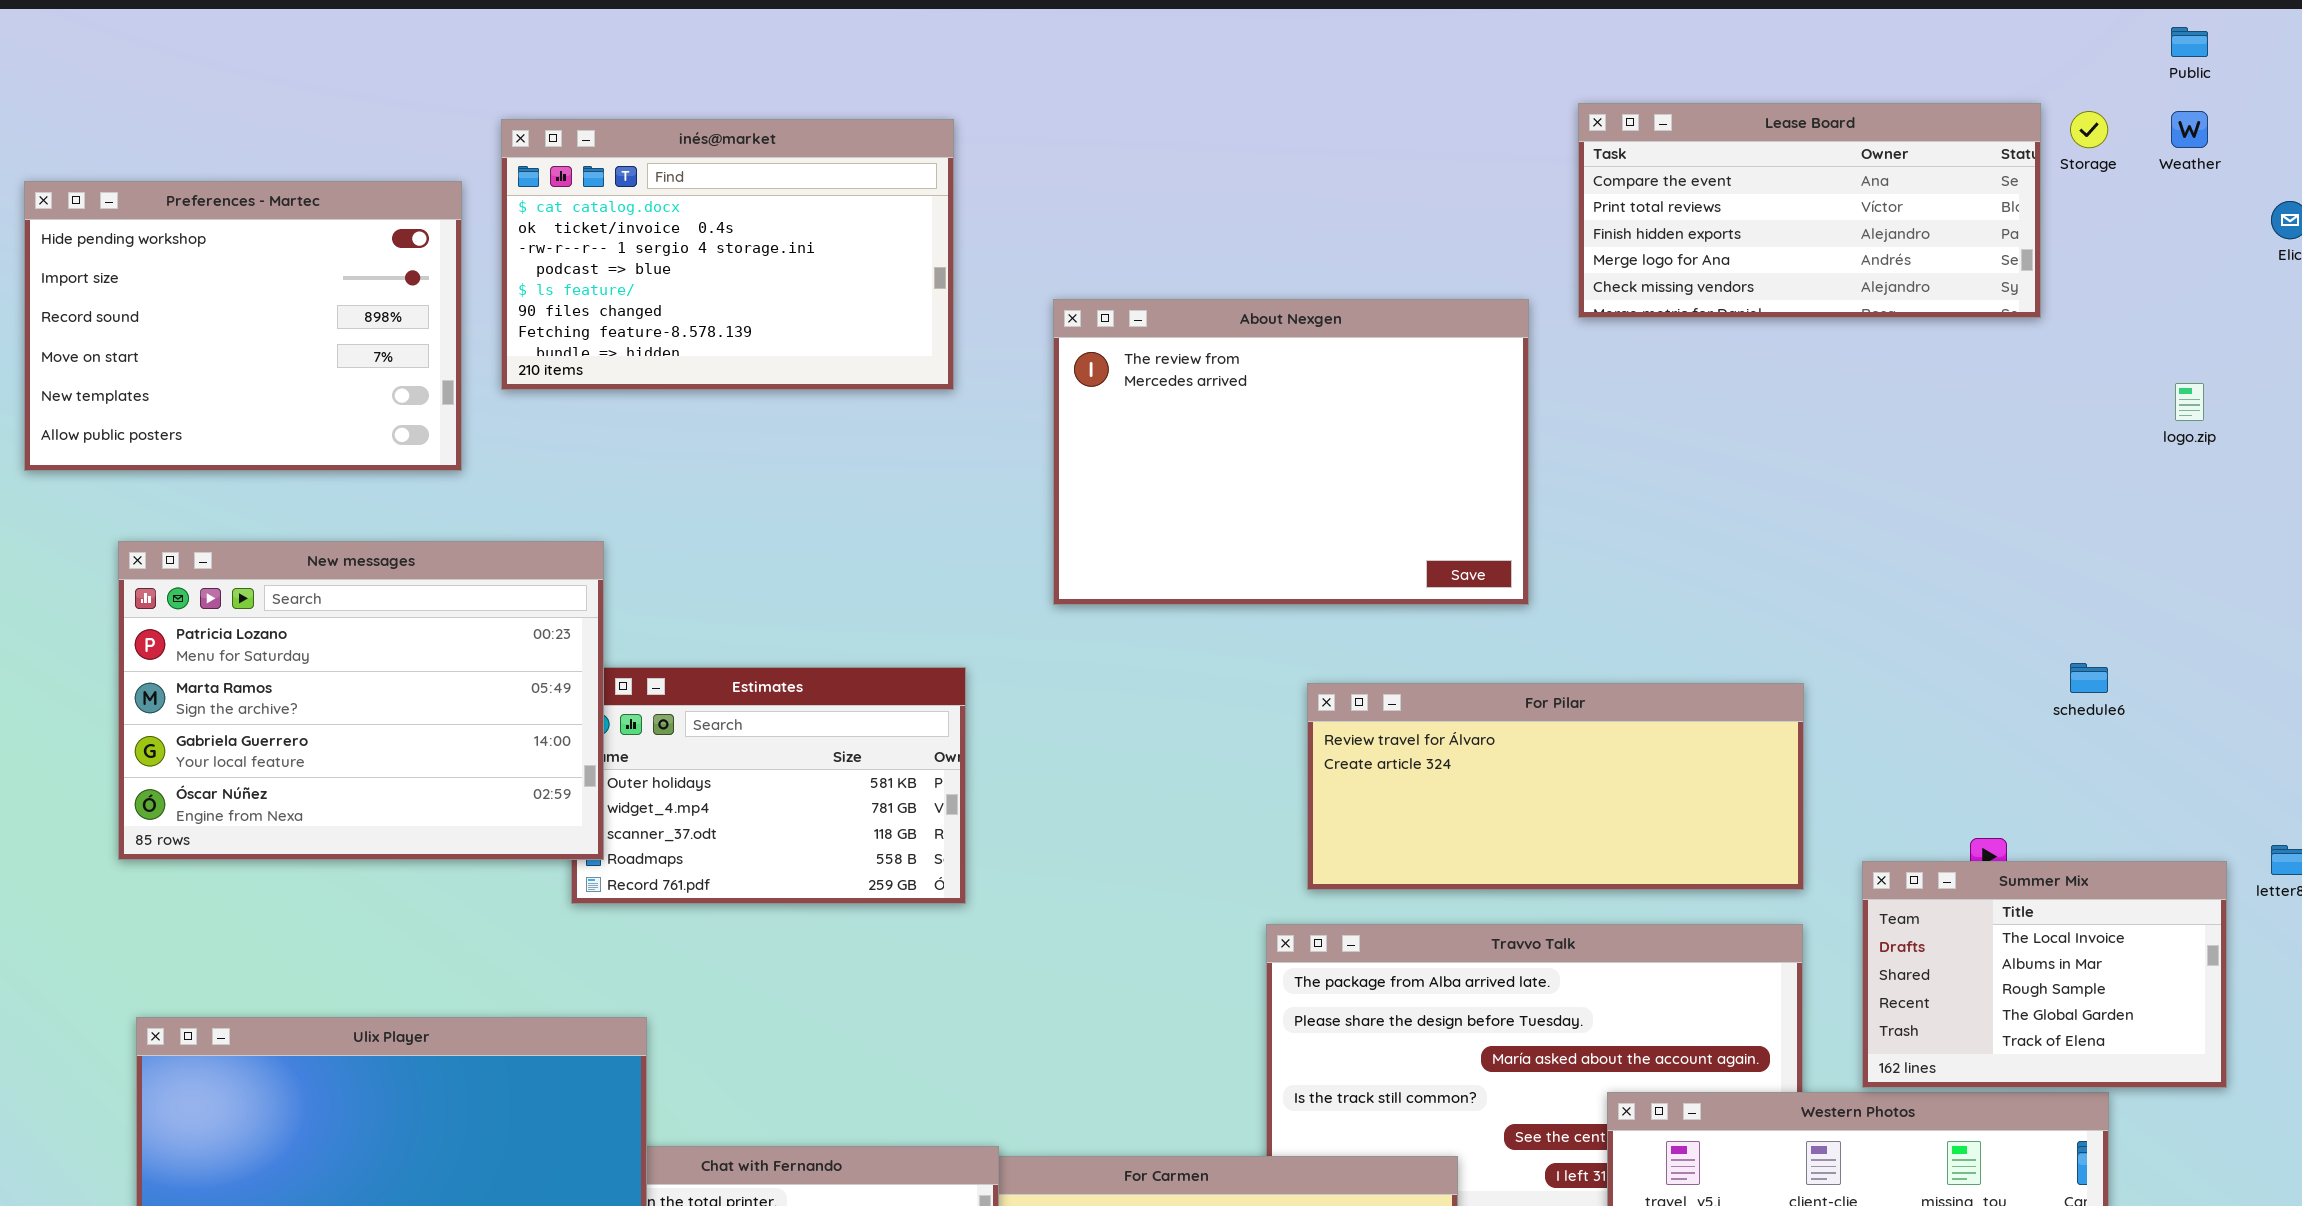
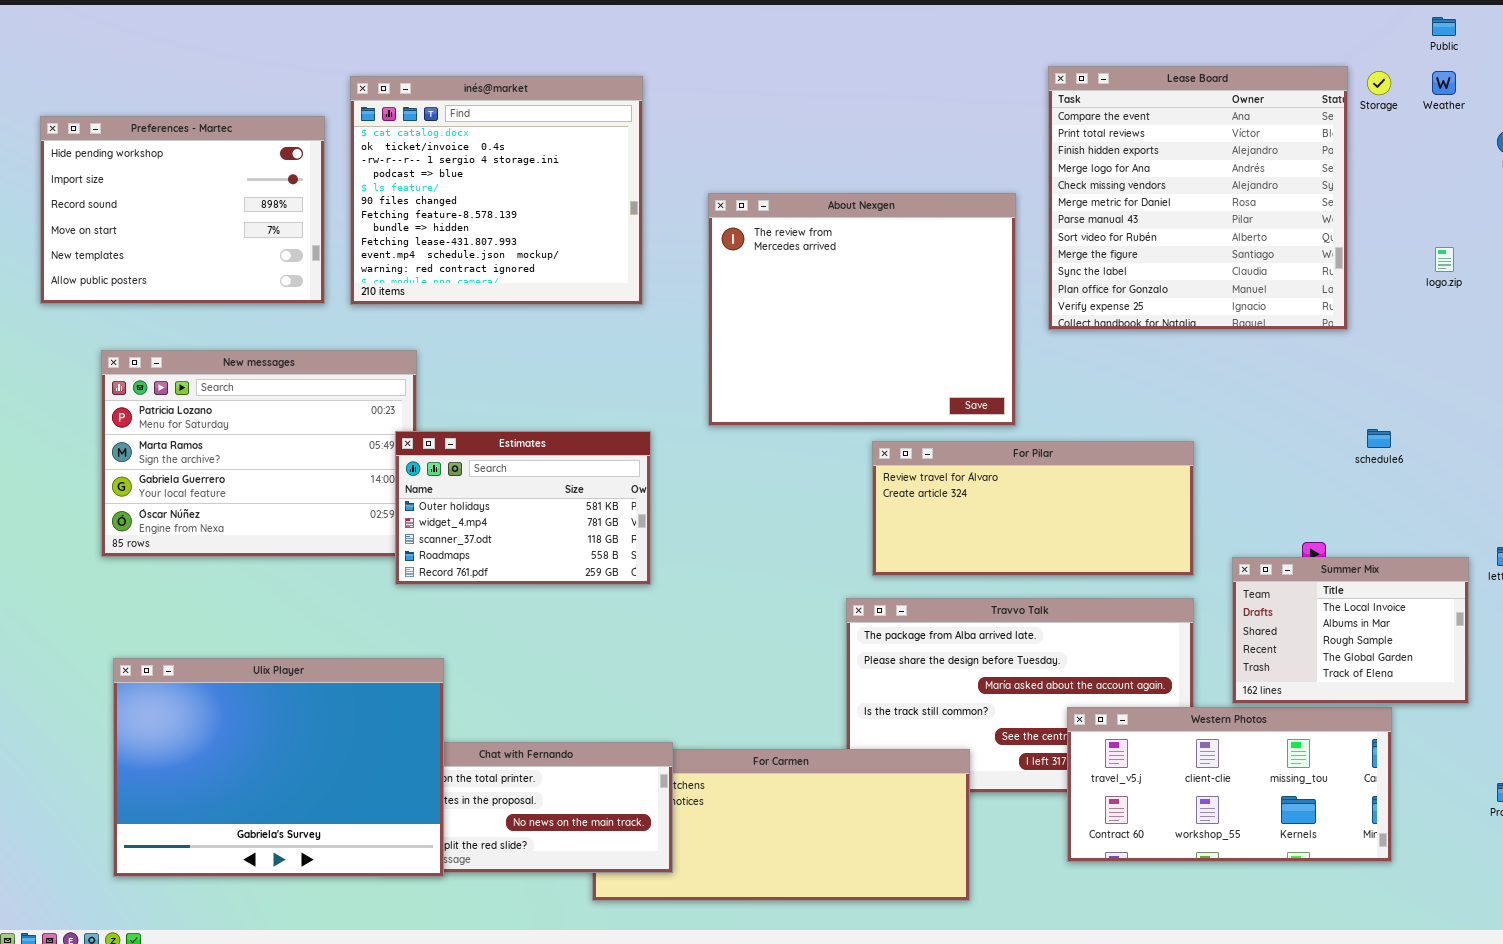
Lease Board: [1578,103,2041,318] -> [1048,66,1348,330], resized
inés@market: [501,119,954,390] -> [350,76,643,305], resized
About Nexgen: [1053,299,1529,605] -> [708,193,1016,426], resized
Estimates: [571,667,966,904] -> [395,431,651,585], raised

